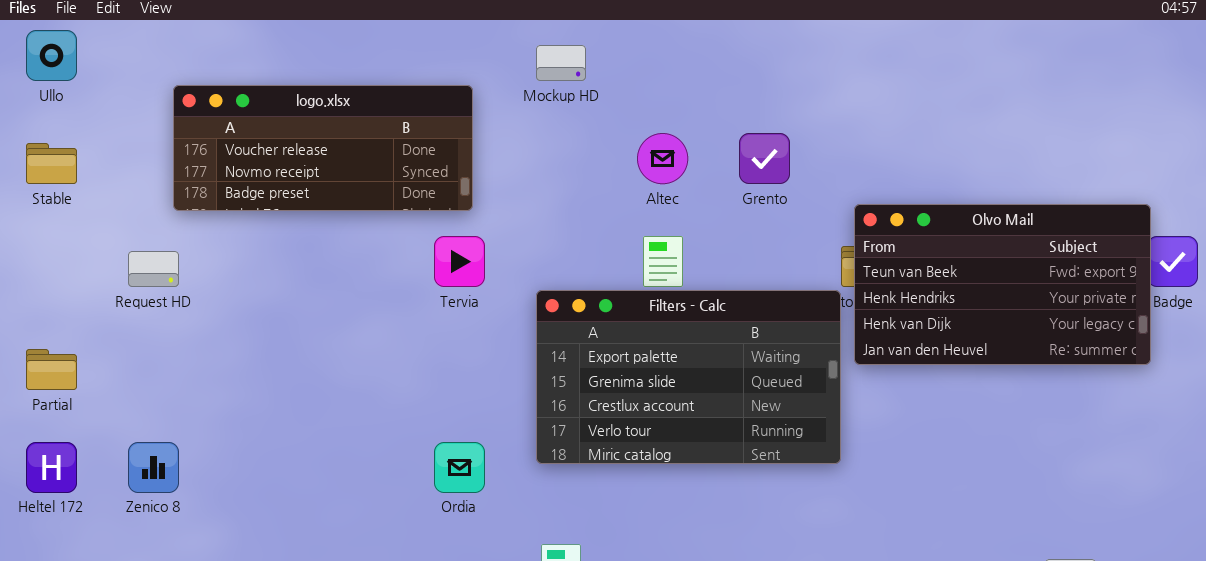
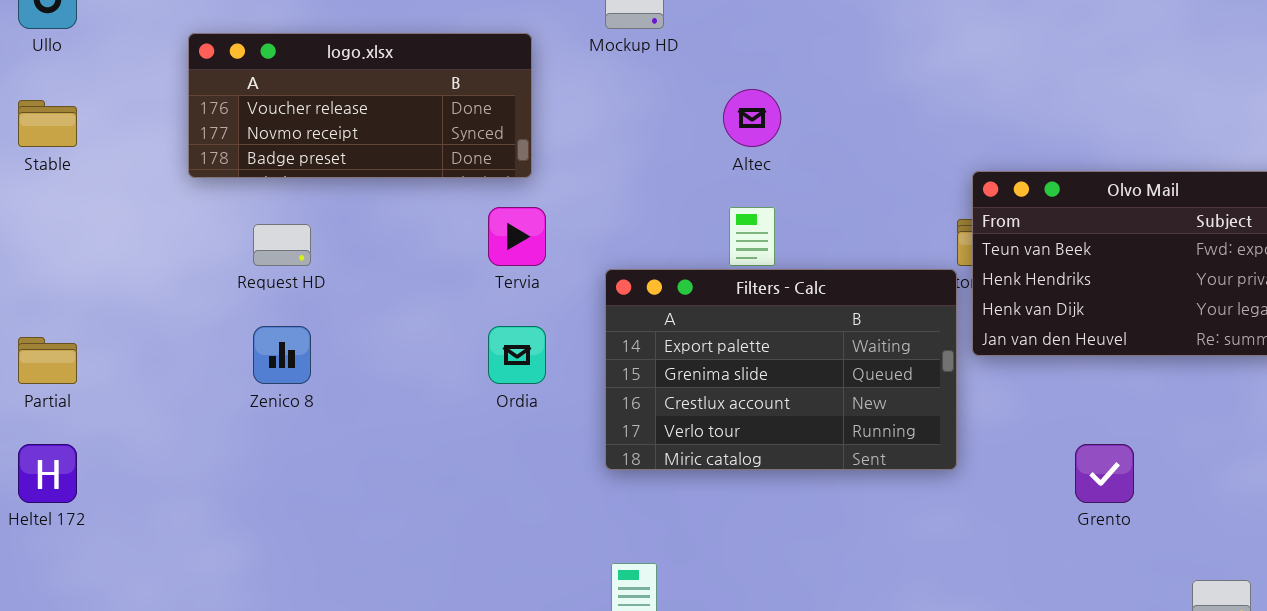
Grento: [739,133,790,184] -> [1075,444,1134,503], moved
Request HD: [128,251,179,287] -> [253,224,311,266], moved
Zenico 8: [128,442,179,493] -> [253,326,311,384], moved
Ordia: [434,442,485,493] -> [488,326,546,384], moved

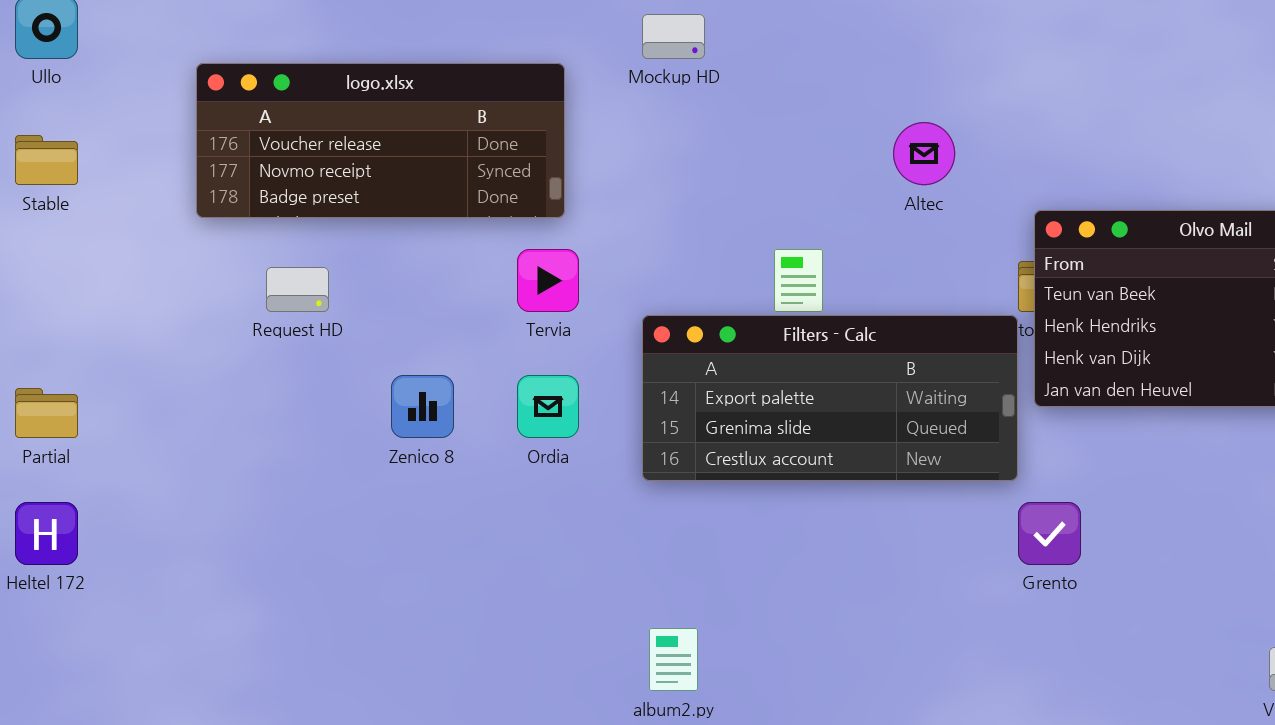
Altec: [723,89,781,147] -> [893,122,955,185], moved
Filters - Calc: [605,269,957,470] -> [642,315,1018,481], resized
Zenico 8: [253,326,311,384] -> [391,375,454,438], moved
Grento: [1075,444,1134,503] -> [1018,502,1081,565], moved

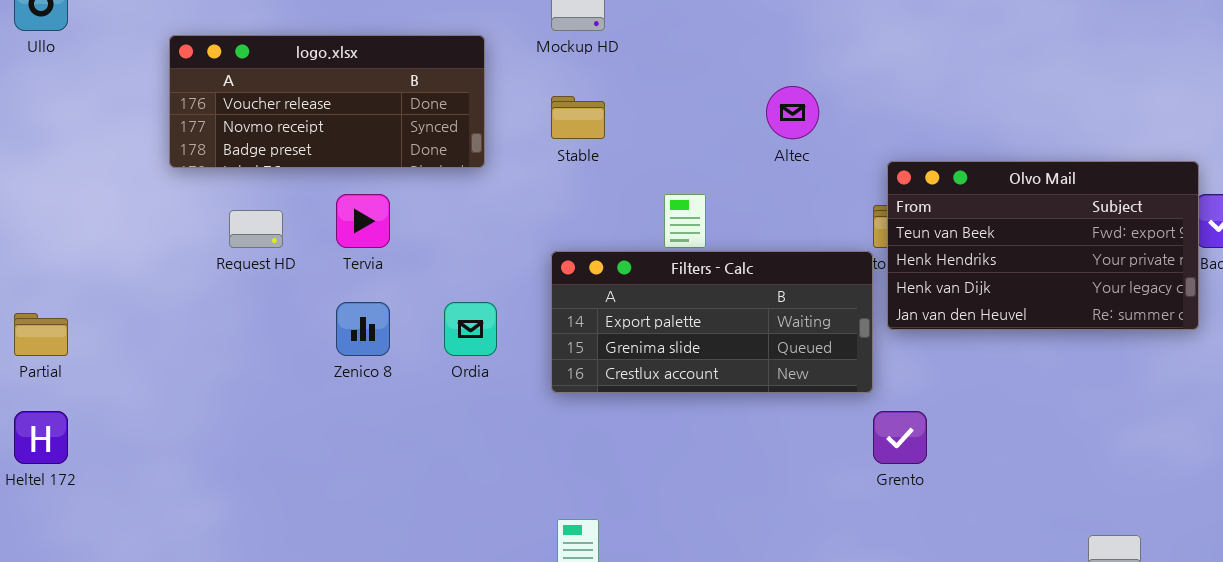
Stable: [15,135,78,185] -> [551,96,605,139], moved
Tervia: [517,249,579,312] -> [336,194,390,248], moved

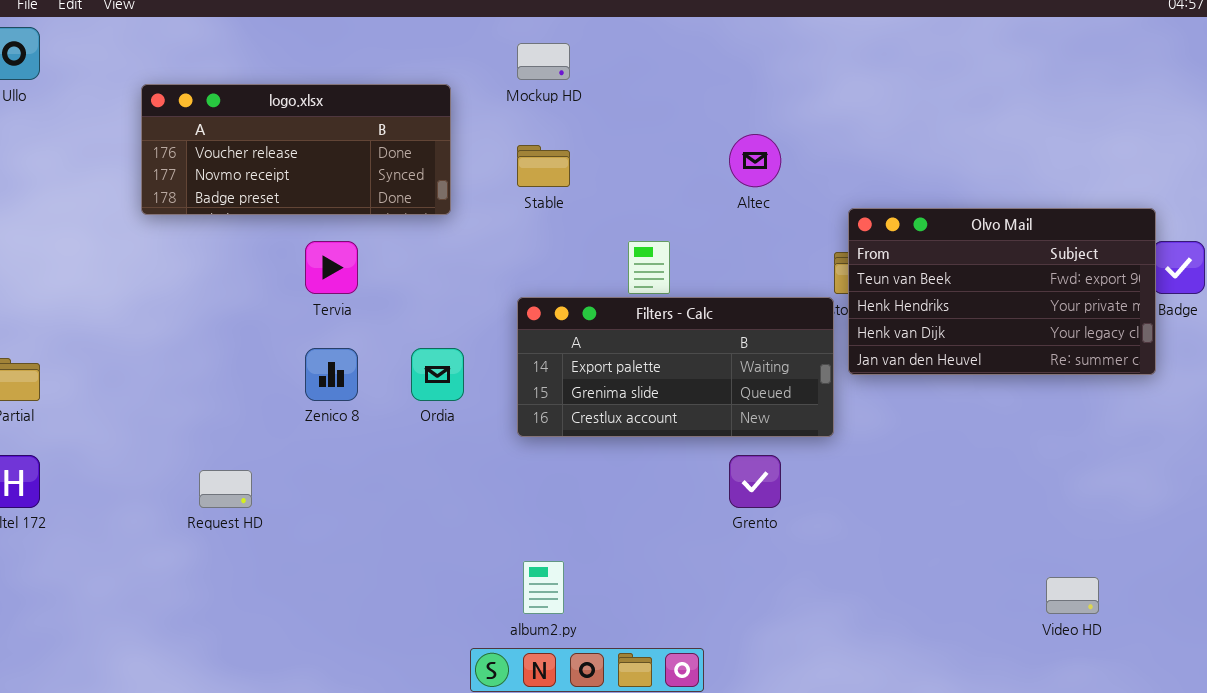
Request HD: [229,210,283,248] -> [199,470,252,508], moved
Grento: [873,411,927,464] -> [729,455,781,508], moved

